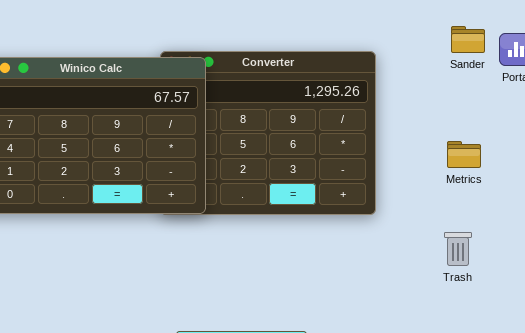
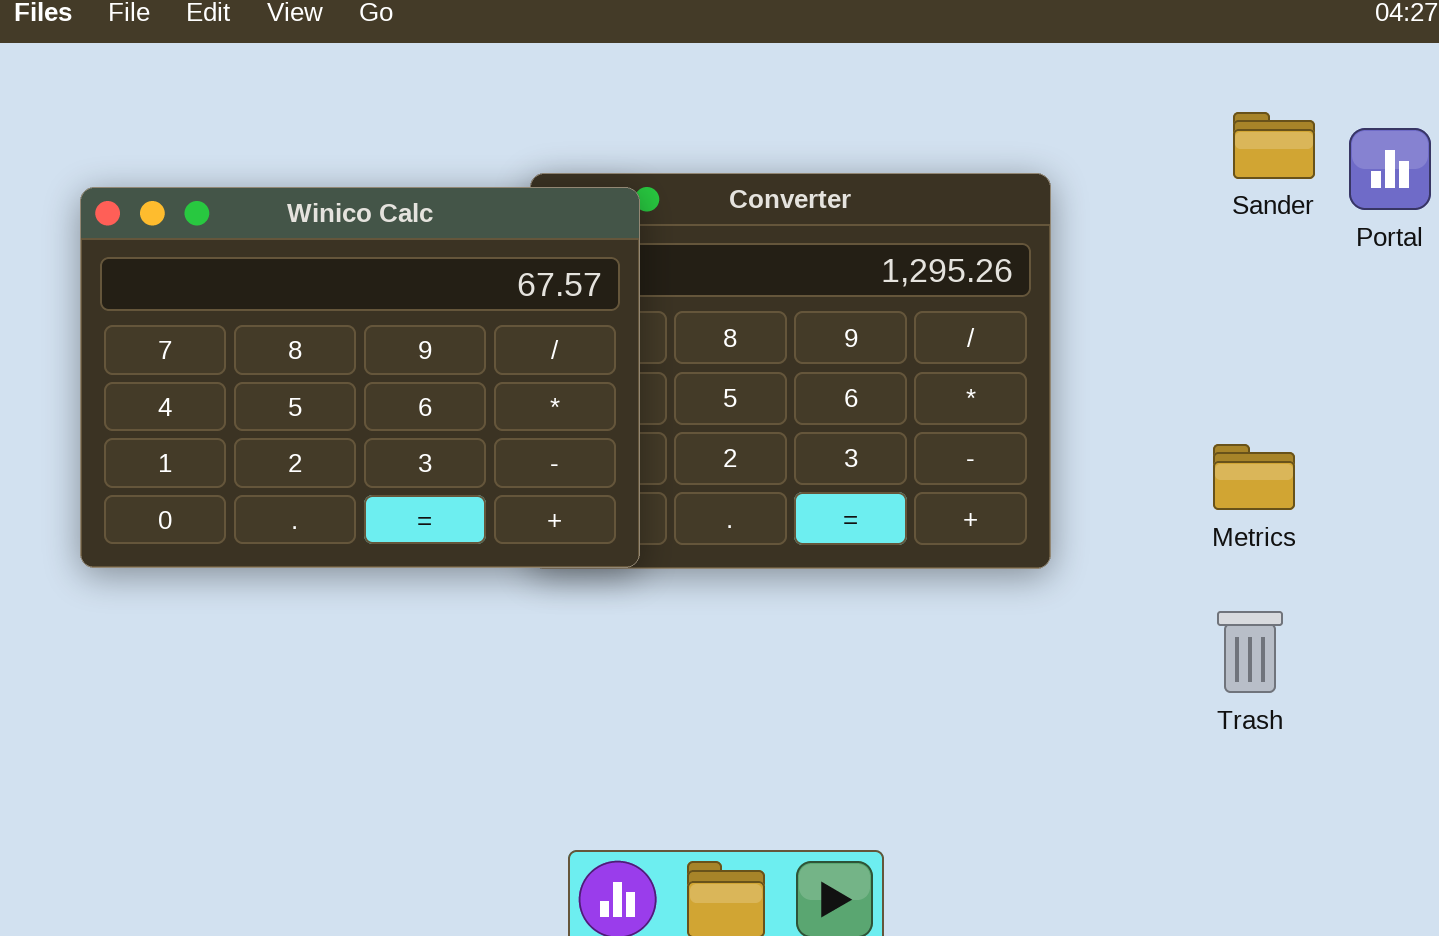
Metrics: [447,141,481,168] -> [1213,444,1295,510], moved

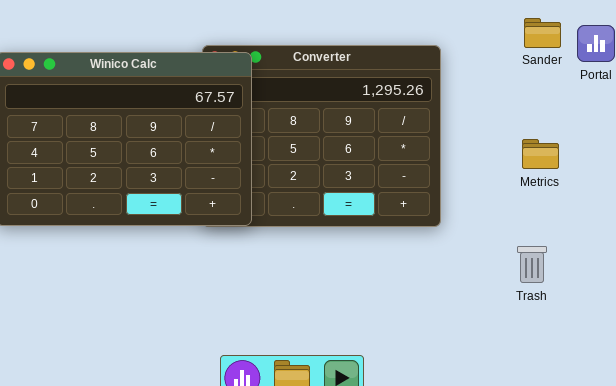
Metrics: [1213,444,1295,510] -> [522,139,559,169], moved

